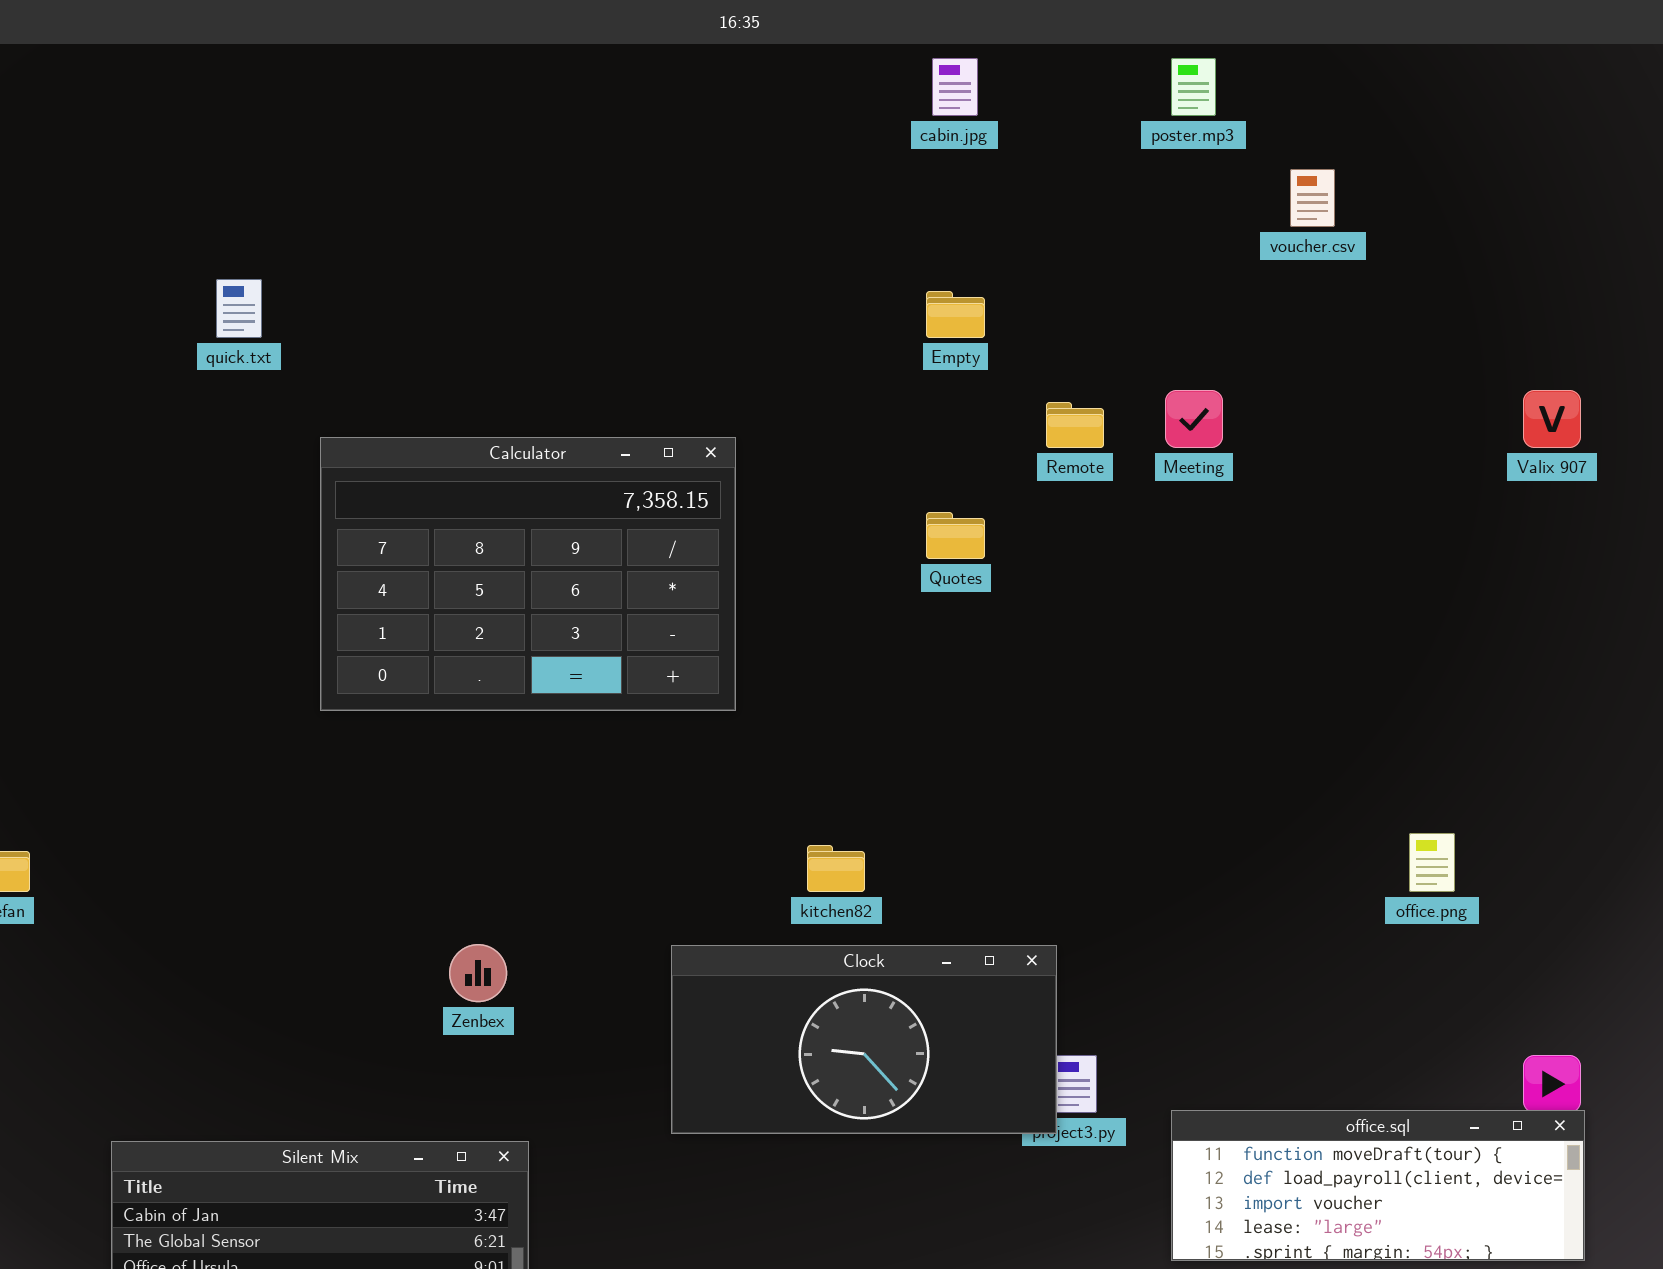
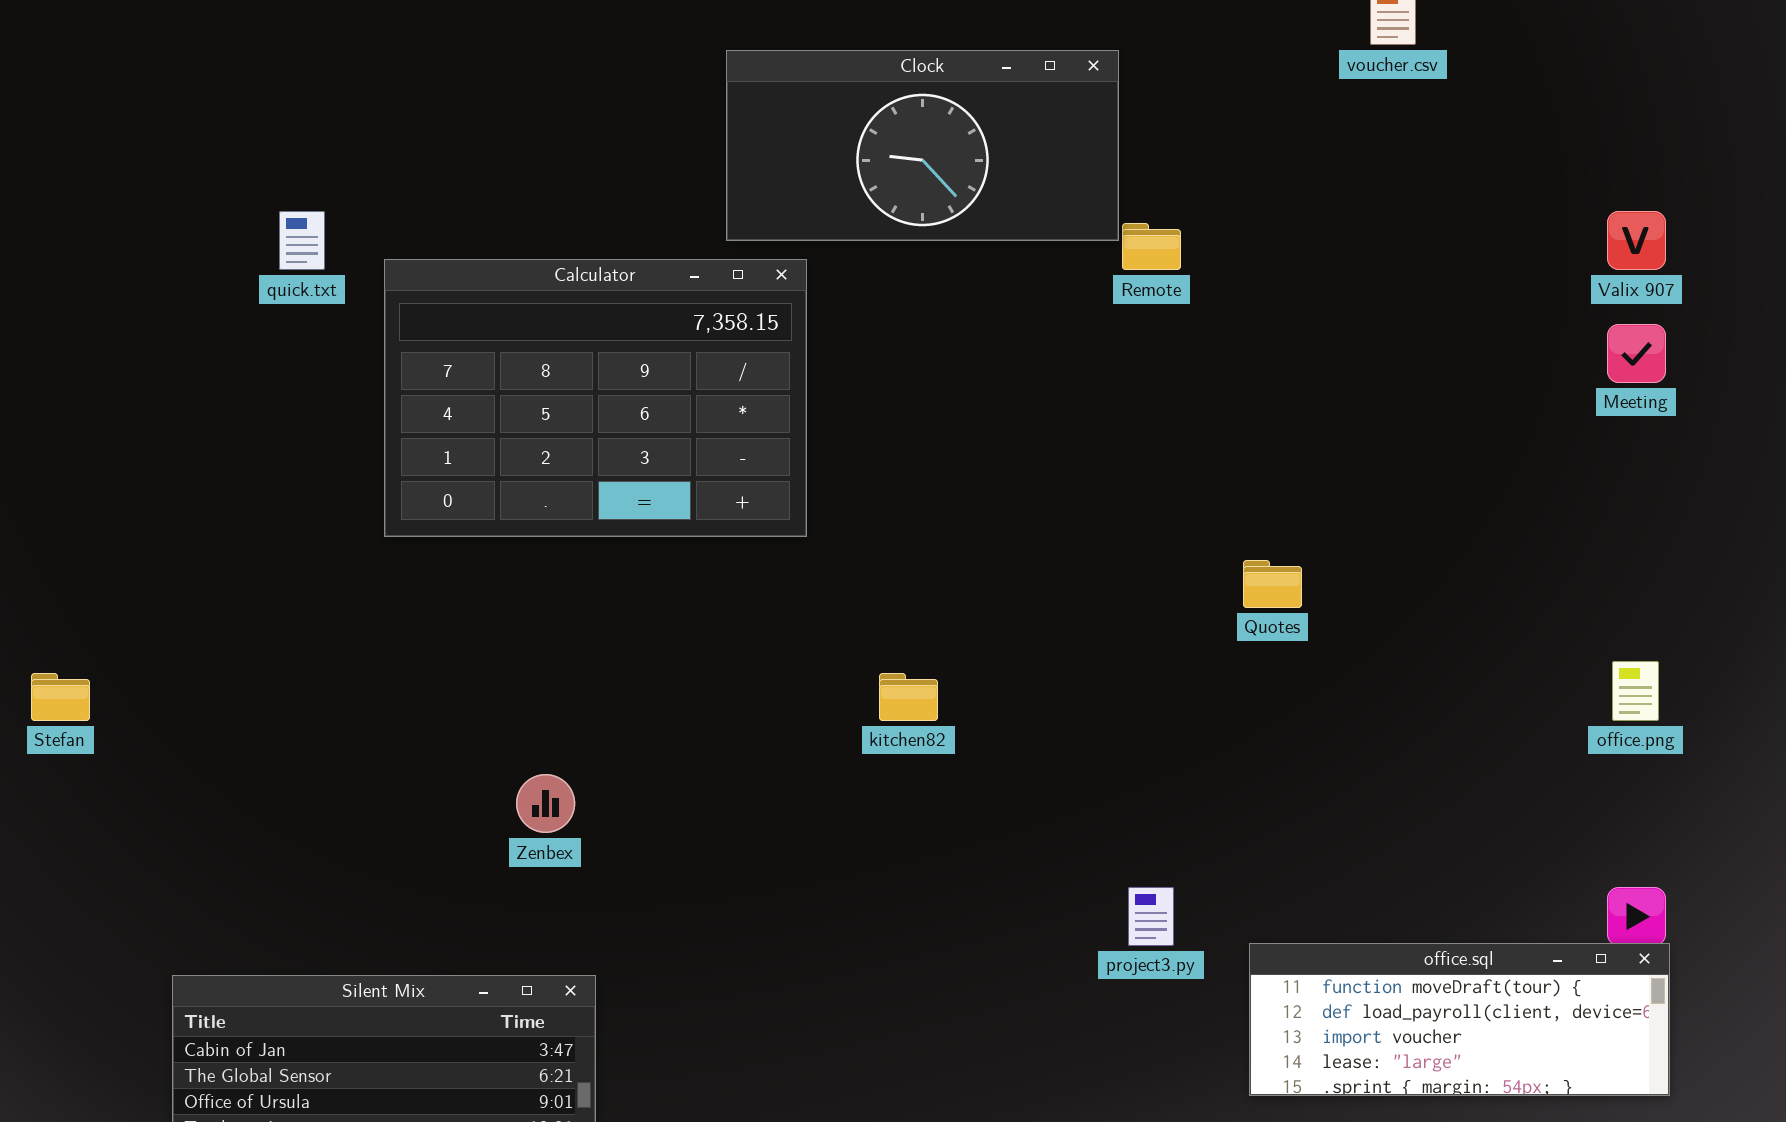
quick.txt: [216,279,262,338] -> [279,211,325,270], moved
Meeting: [1165,390,1223,448] -> [1607,324,1666,383], moved
Quotes: [926,512,985,559] -> [1243,560,1302,608], moved
office.png: [1409,833,1455,892] -> [1612,661,1659,721], moved
Clock: [671,945,1057,1134] -> [726,50,1119,241], moved

